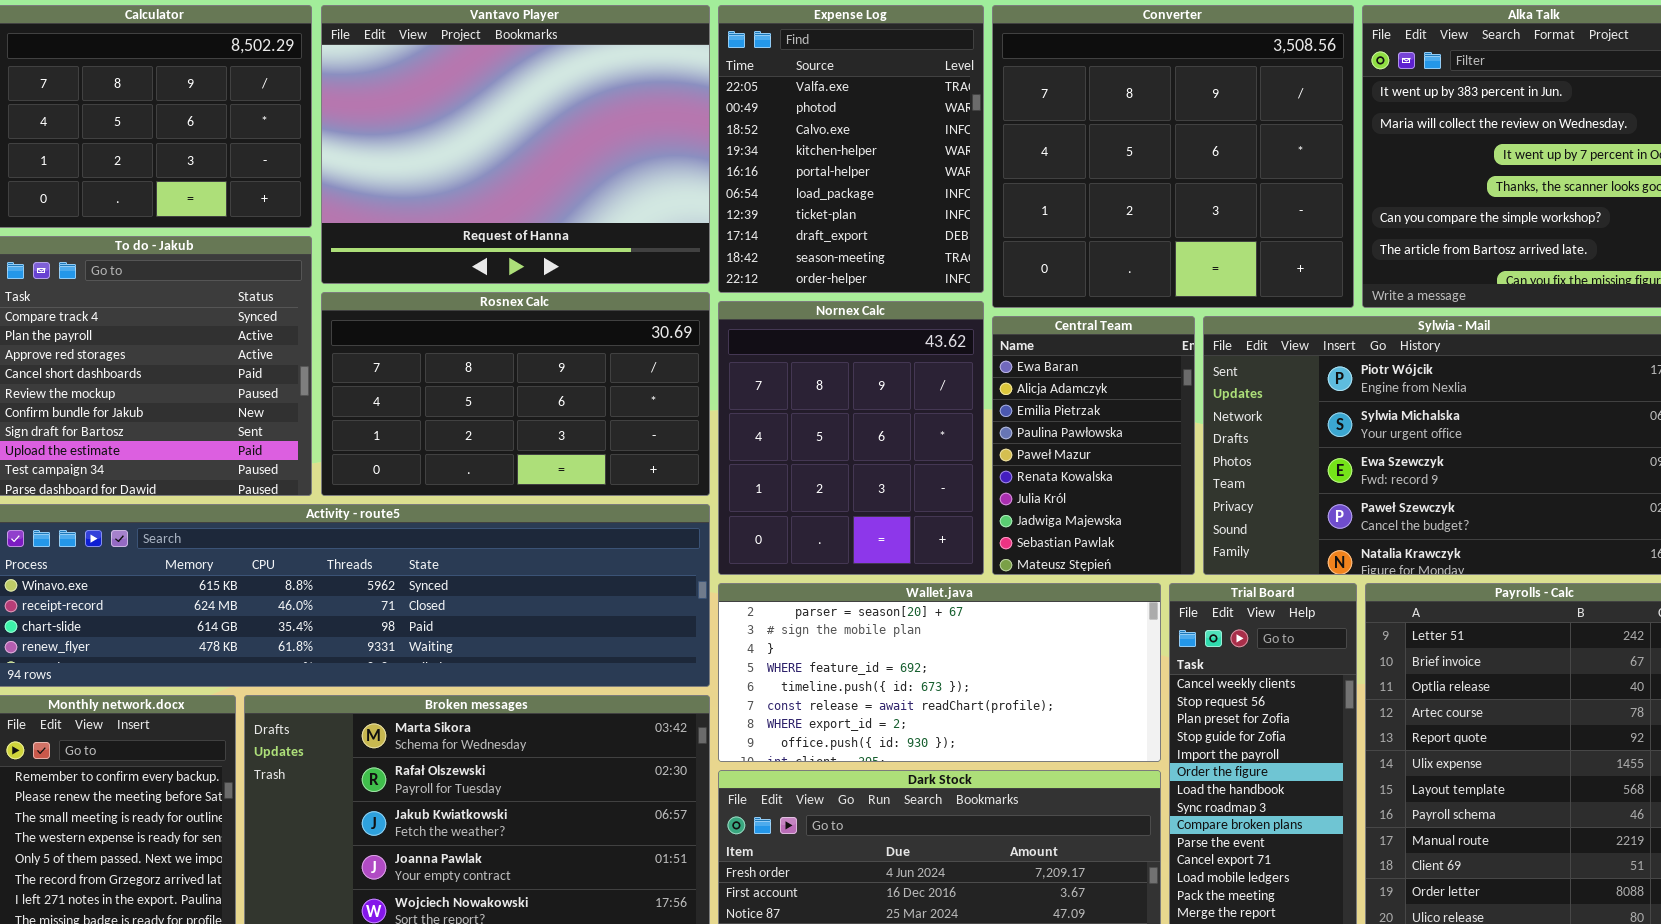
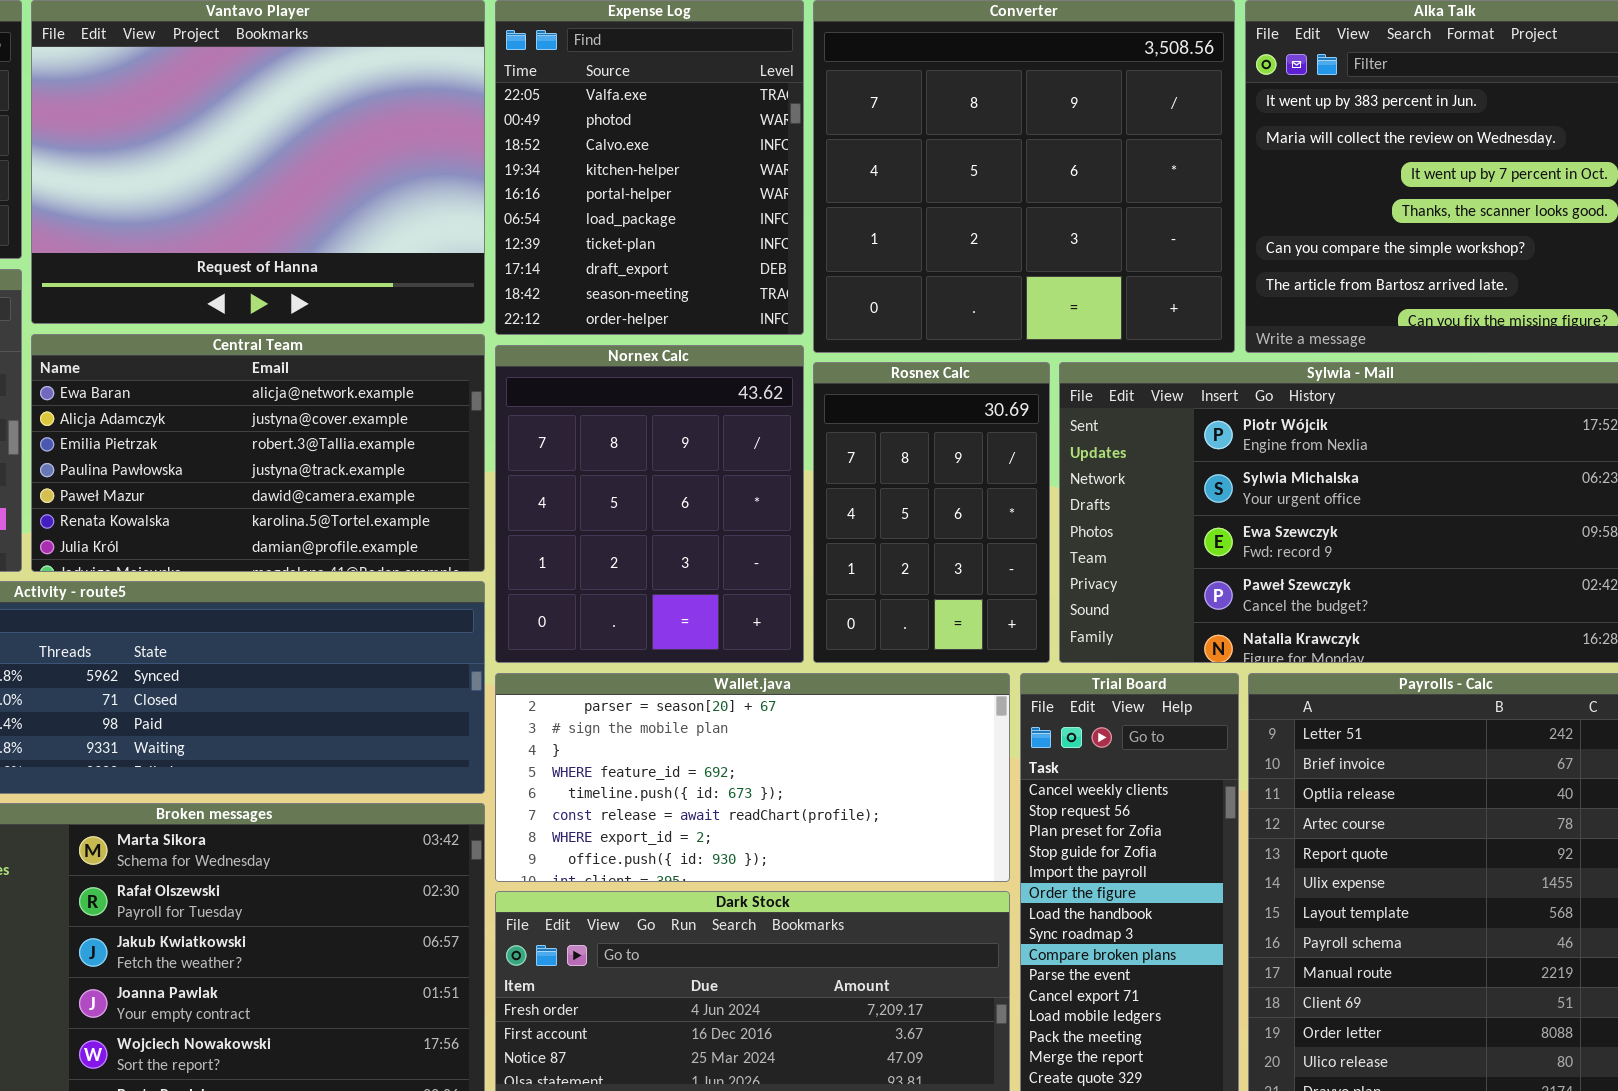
Rosnex Calc: [321,292,710,496] -> [813,362,1050,663], moved, resized
Central Team: [992,316,1195,575] -> [31,334,485,572], moved, resized

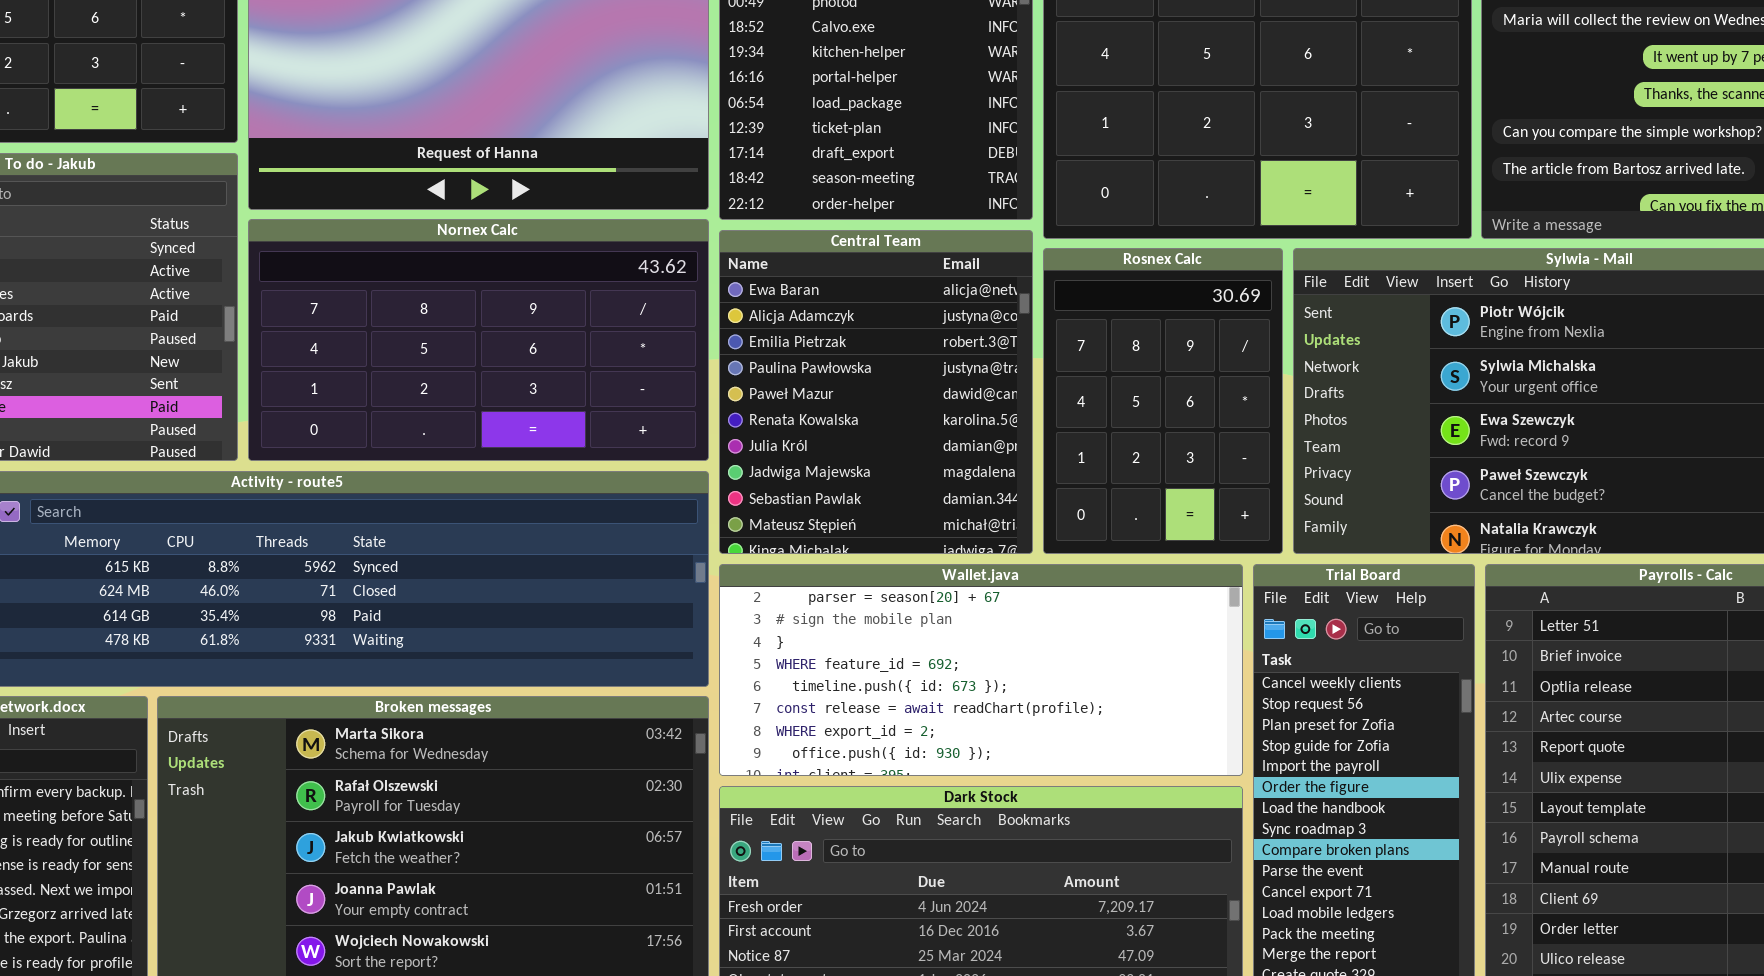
Central Team: [31,334,485,572] -> [719,230,1033,554], moved, resized
Nornex Calc: [495,345,804,663] -> [248,219,709,461], moved, resized

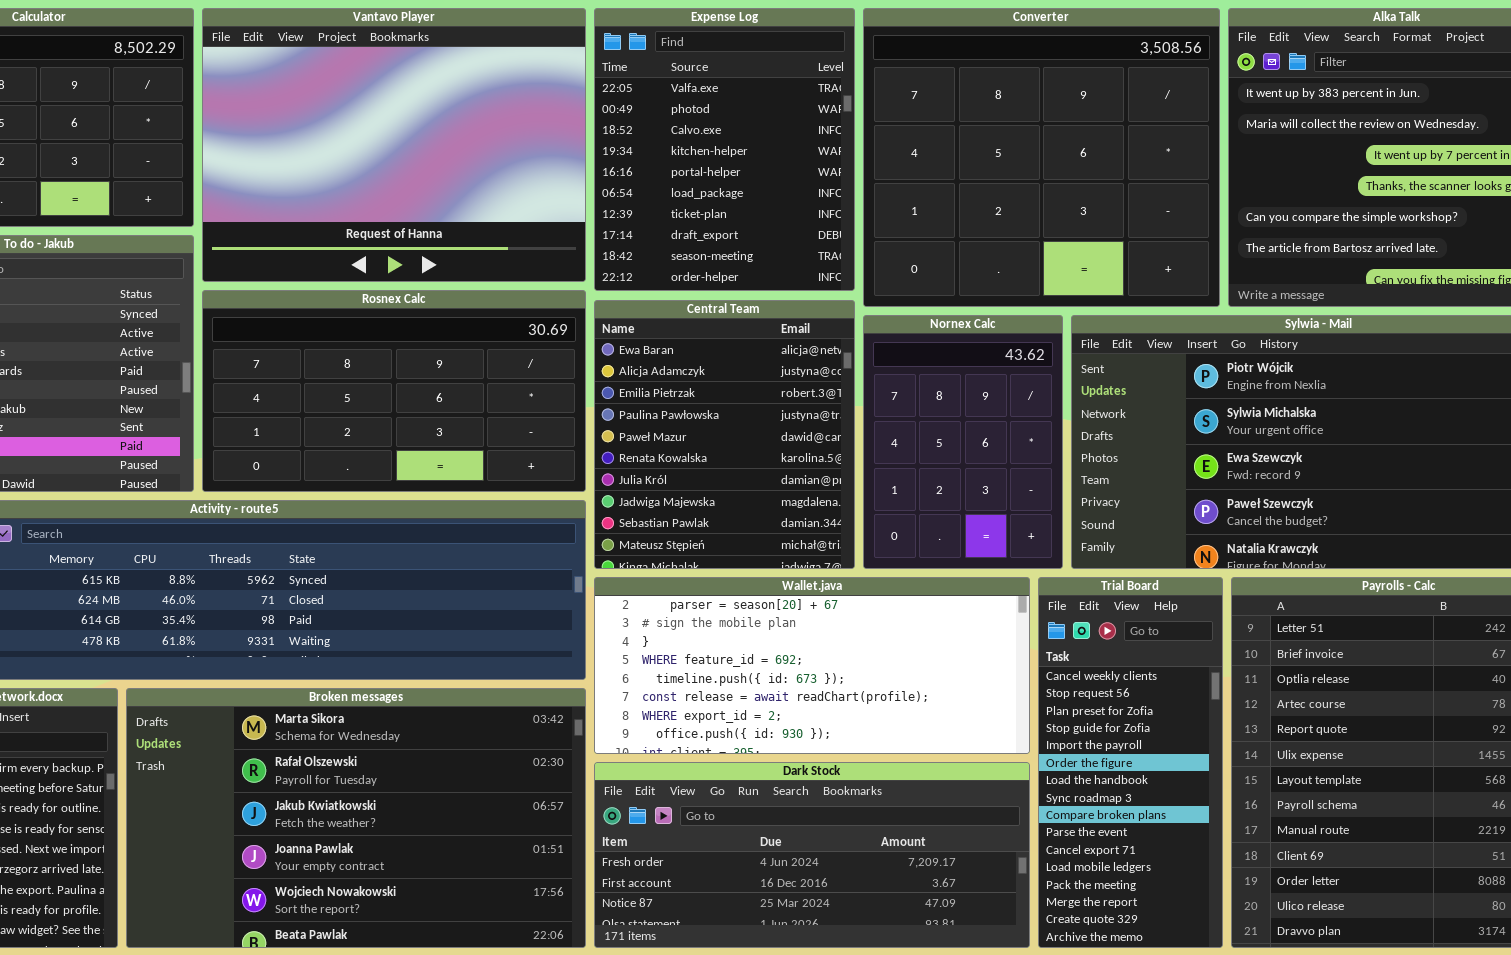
Nornex Calc: [248,219,709,461] -> [863,315,1063,569], moved, resized
Rosnex Calc: [1043,248,1283,554] -> [202,290,586,492], moved, resized

